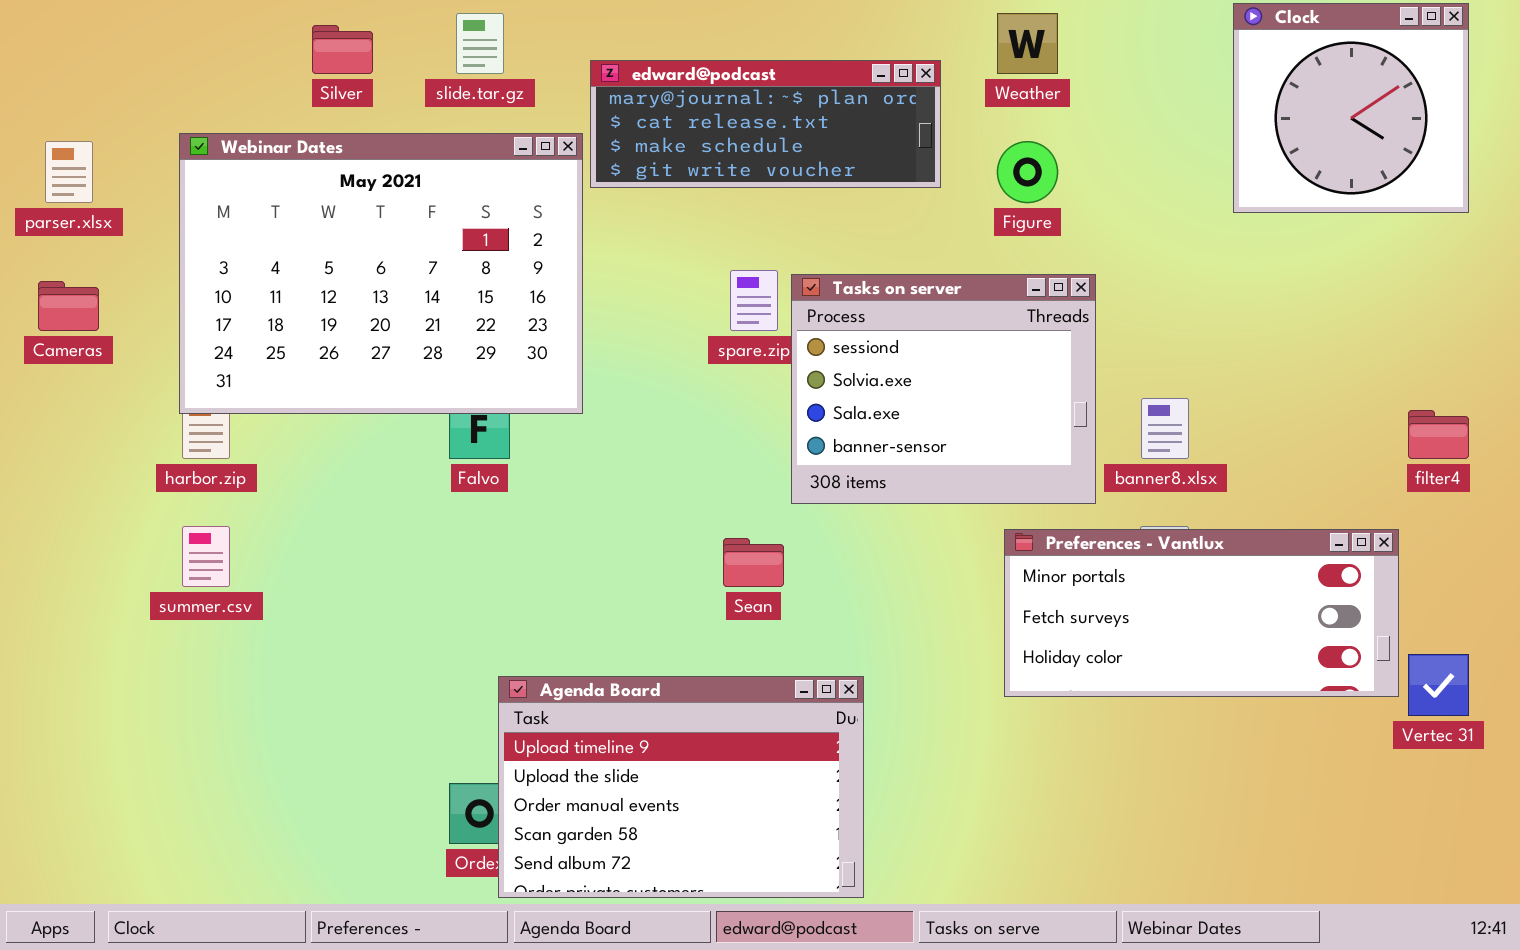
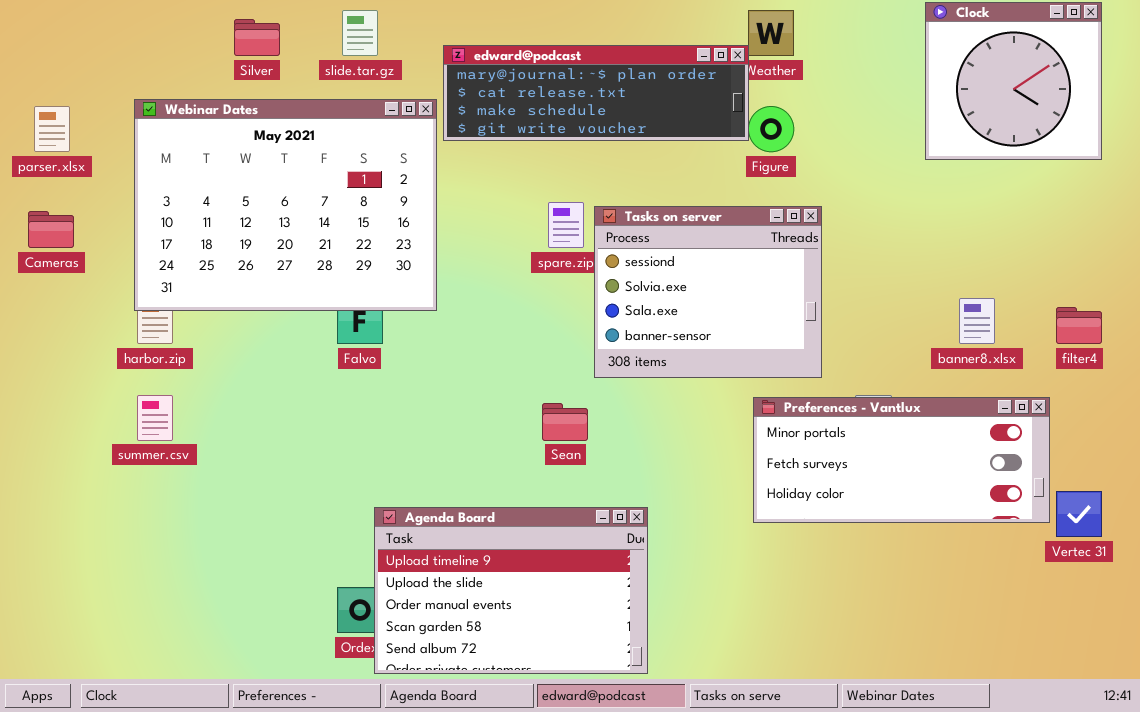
edward@podcast: [590,60,941,188] -> [443,45,749,141], resized
banner8.xlsx: [1141,398,1189,459] -> [959,298,995,344], moved

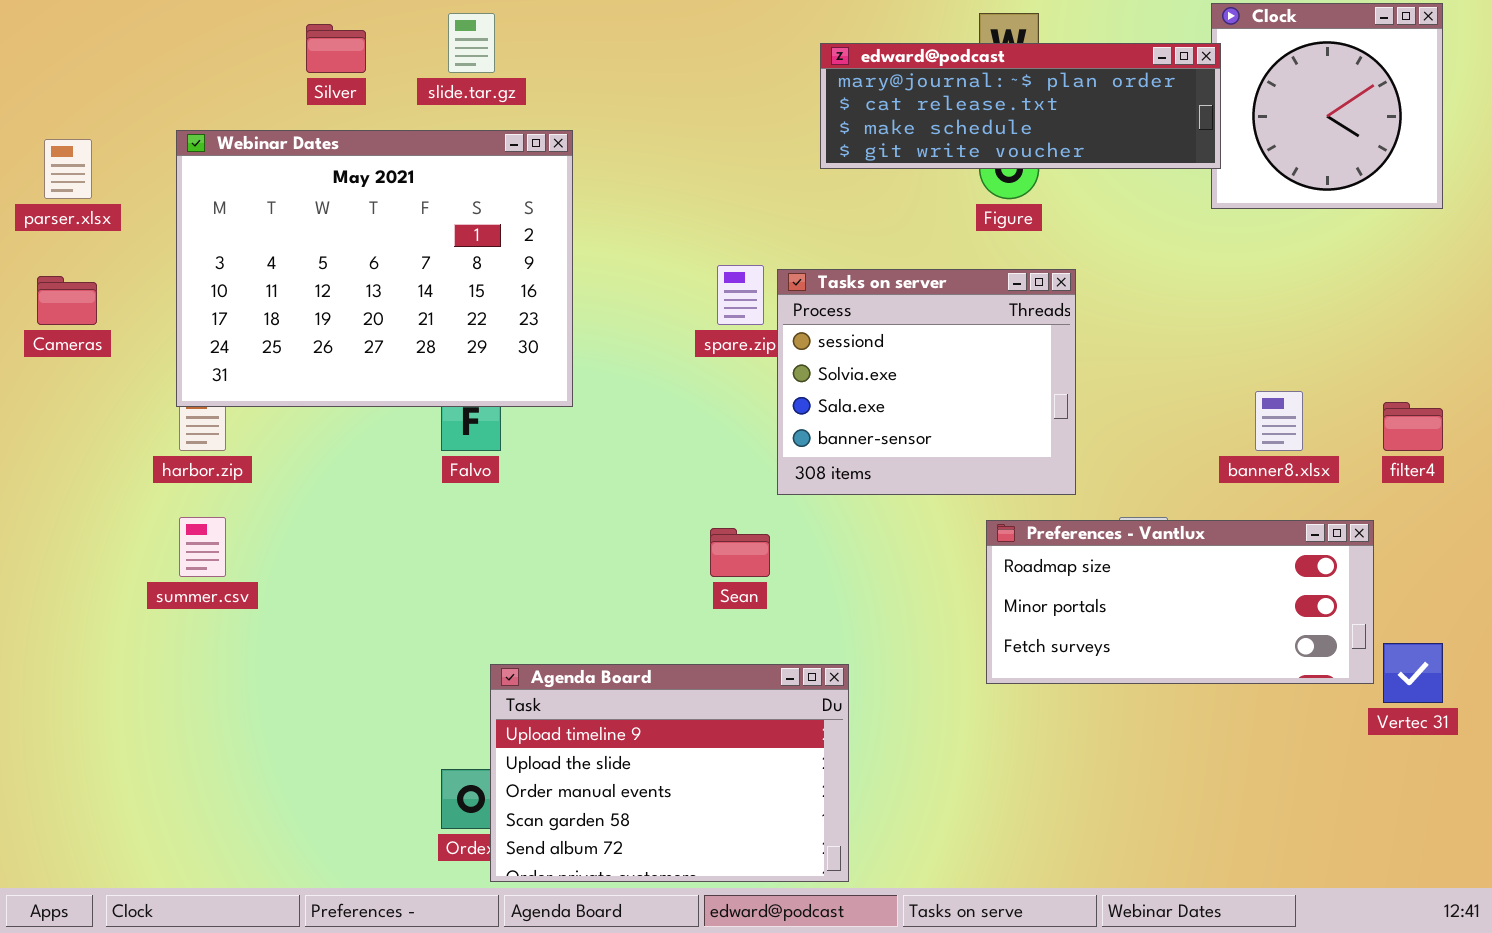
edward@podcast: [443,45,749,141] -> [820,43,1221,169], moved
Preferences - Vantlux: [753,397,1050,523] -> [986,520,1374,684], scrolled up 1 row

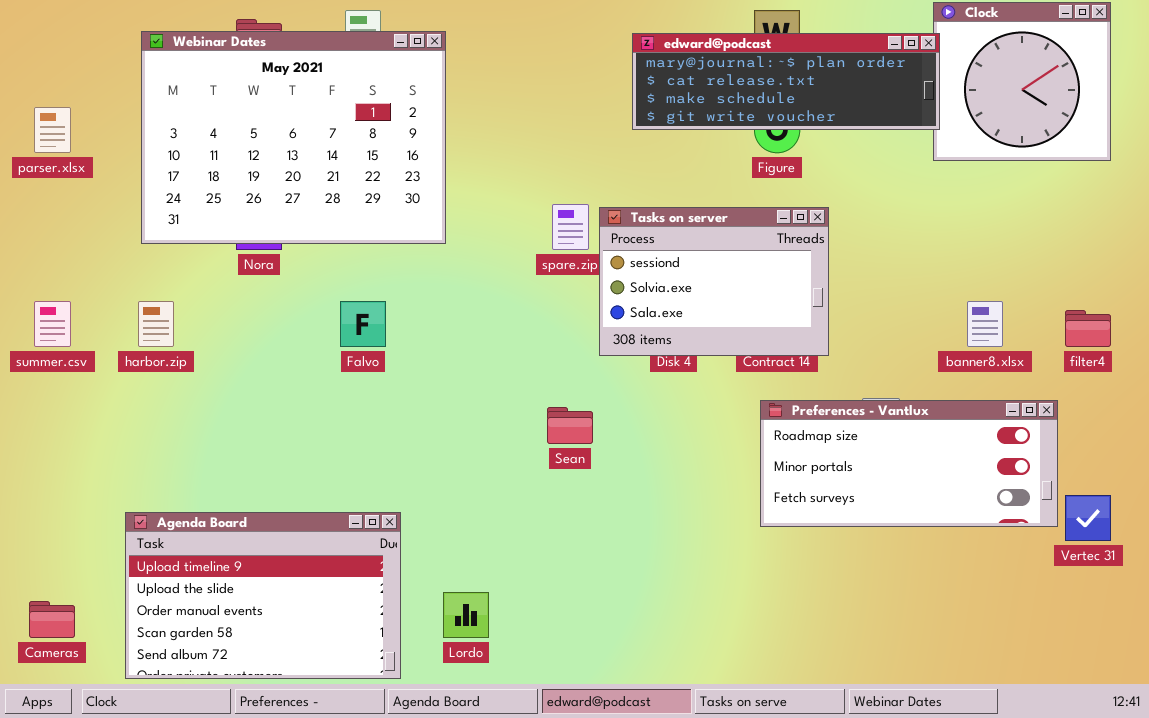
Webinar Dates: [176,130,573,407] -> [141,31,446,244], moved
Tasks on server: [777,269,1076,495] -> [599,207,829,356], resized
Cameras: [37,276,97,325] -> [29,601,75,638], moved
summer.csv: [179,517,226,577] -> [34,301,71,347], moved
Agenda Board: [490,664,849,882] -> [125,512,401,679], moved

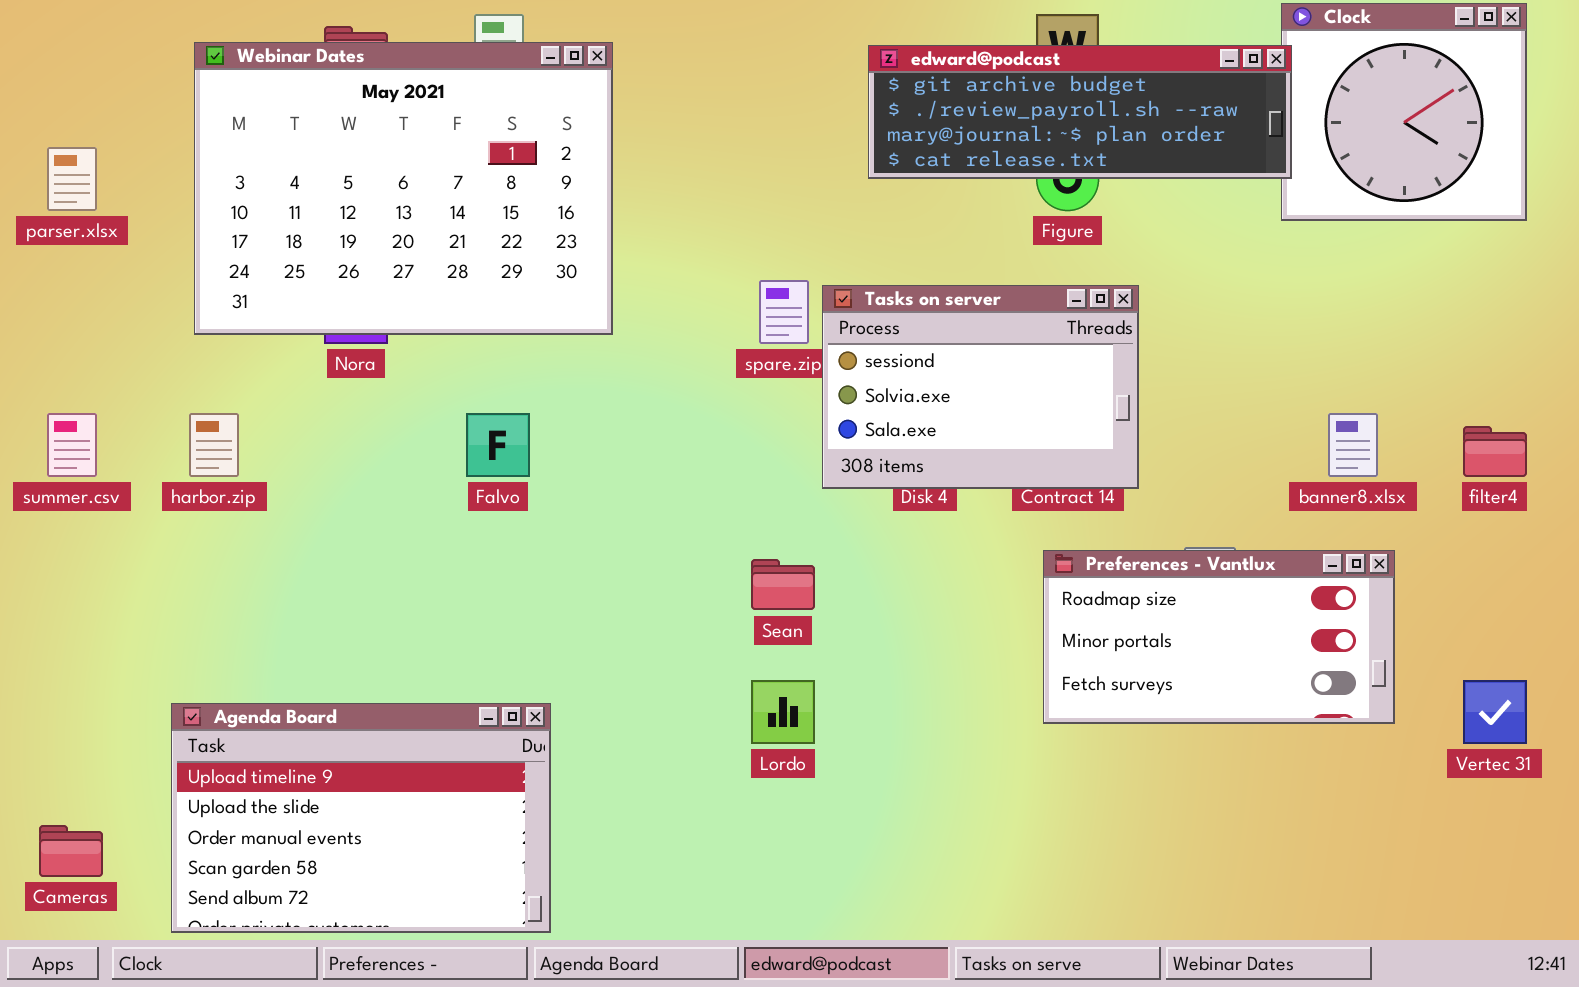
edward@podcast: [632,33,940,130] -> [868,45,1292,179], scrolled up 2 rows
Preferences - Vantlux: [760,400,1058,527] -> [1043,550,1395,724], resized
Lordo: [443,592,489,638] -> [751,680,815,744], moved

